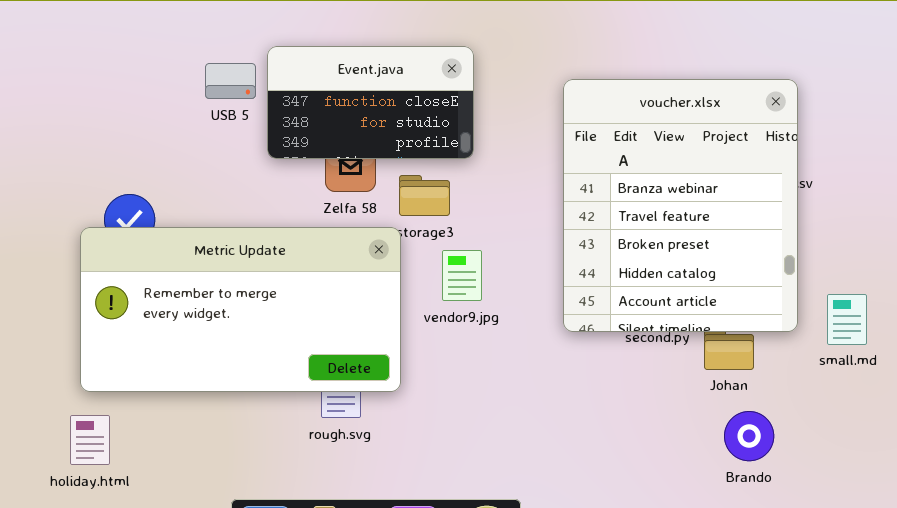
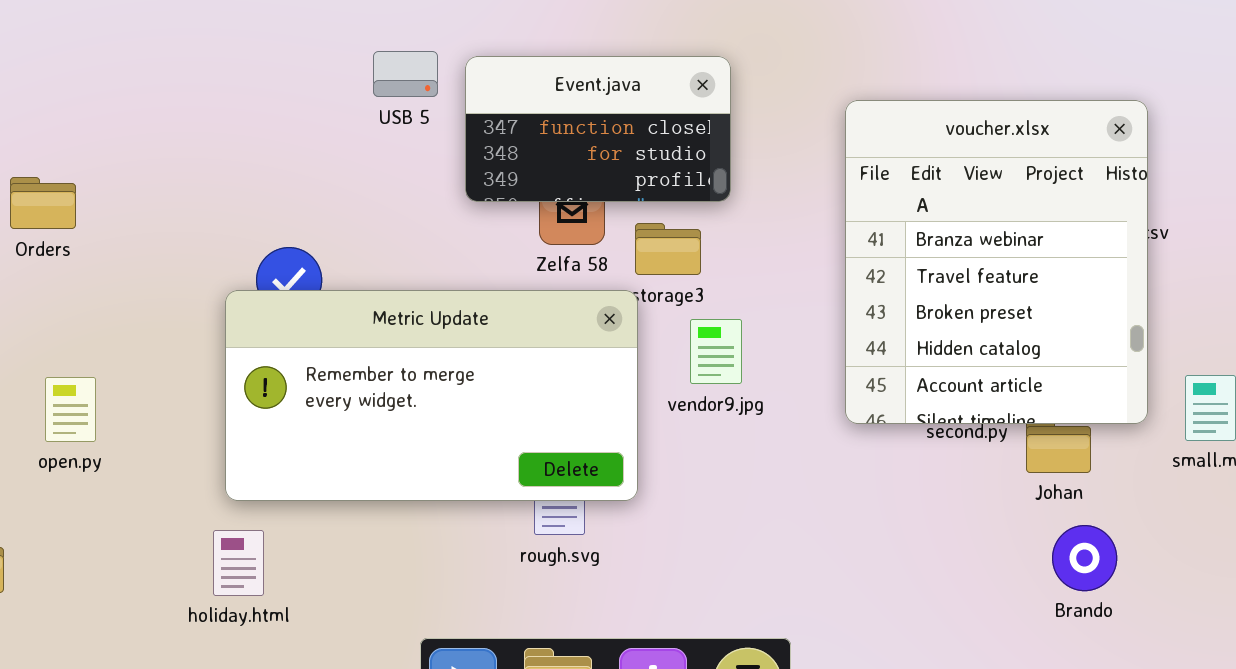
USB 5: [205,63,256,99] -> [373,51,438,97], moved

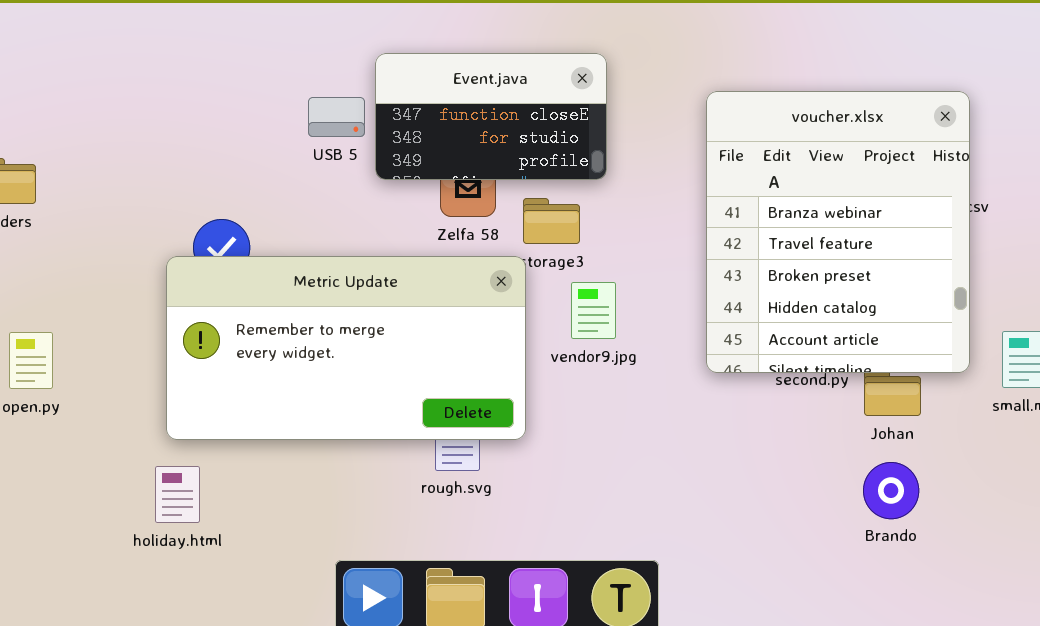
USB 5: [373,51,438,97] -> [308,97,365,137], moved
Brando: [1052,525,1117,591] -> [863,462,919,519], moved

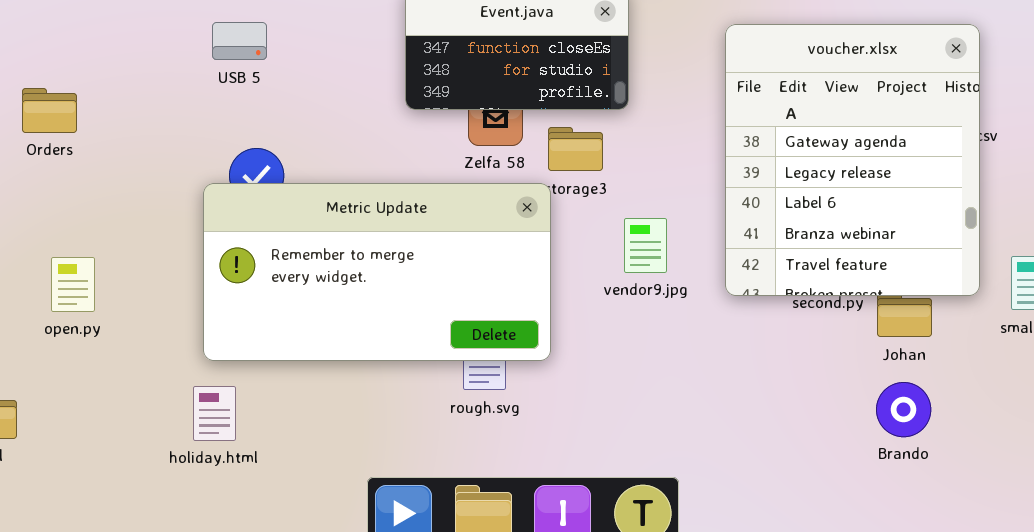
voucher.xlsx: [706,91,970,373] -> [725,24,980,296], scrolled up 3 rows
USB 5: [308,97,365,137] -> [212,22,267,60], moved
vendor9.jpg: [571,282,616,339] -> [624,218,667,273], moved

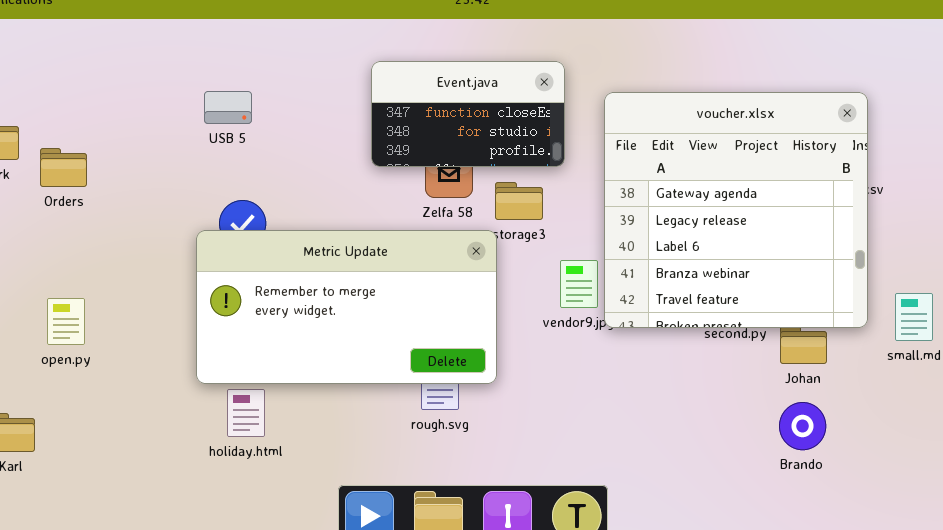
voucher.xlsx: [725,24,980,296] -> [604,92,868,328], resized
open.py: [51,257,95,312] -> [47,298,85,345], moved
holiday.html: [193,386,236,441] -> [227,389,265,437], moved

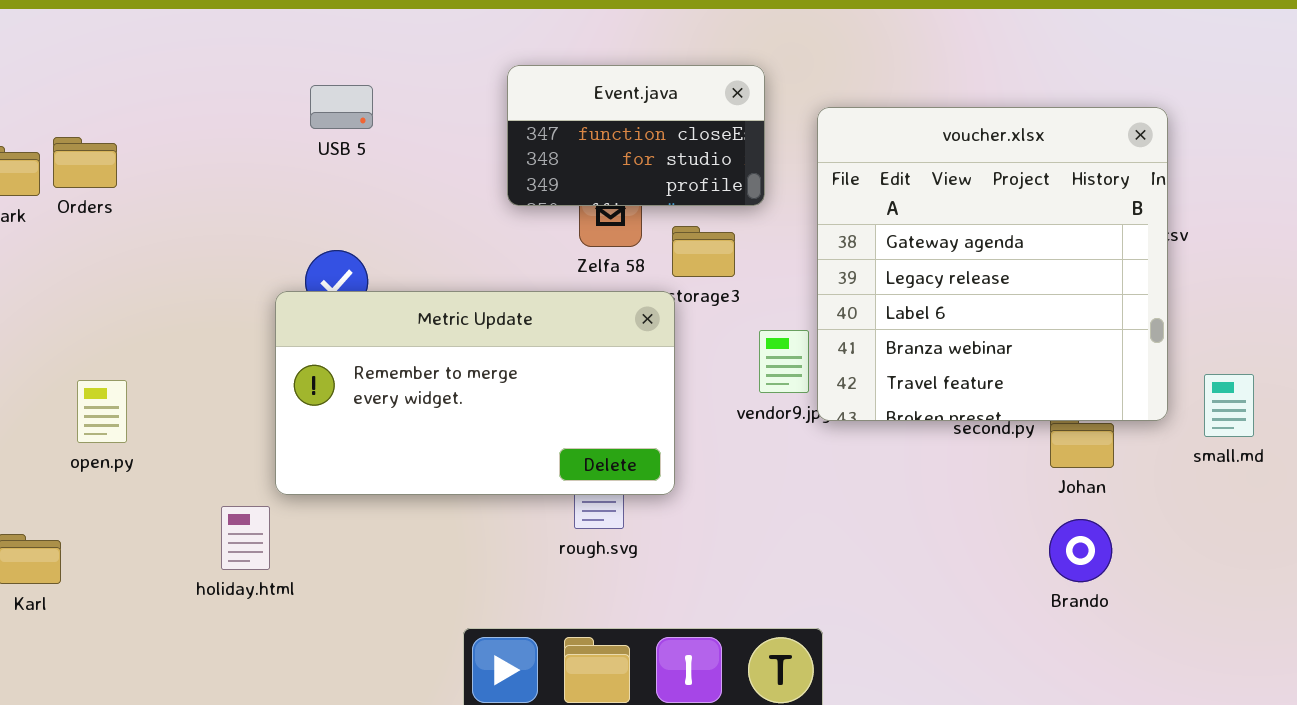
USB 5: [204,91,252,124] -> [310,85,373,129], moved
Orders: [40,148,87,187] -> [53,137,117,188], moved
holiday.html: [227,389,265,437] -> [221,506,270,570], moved

